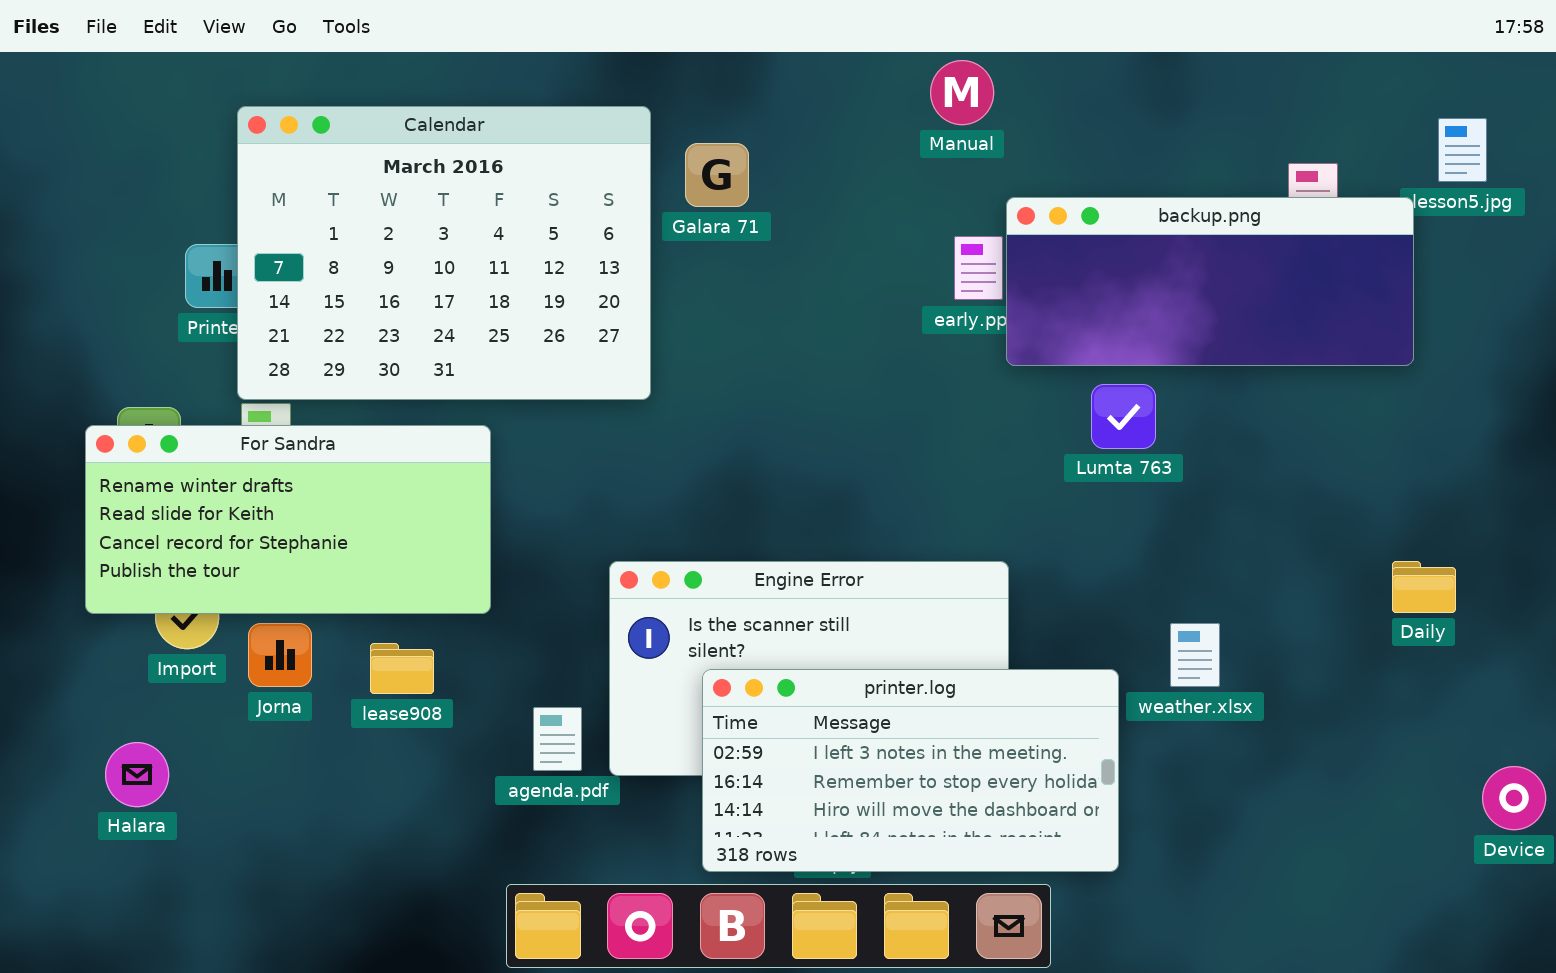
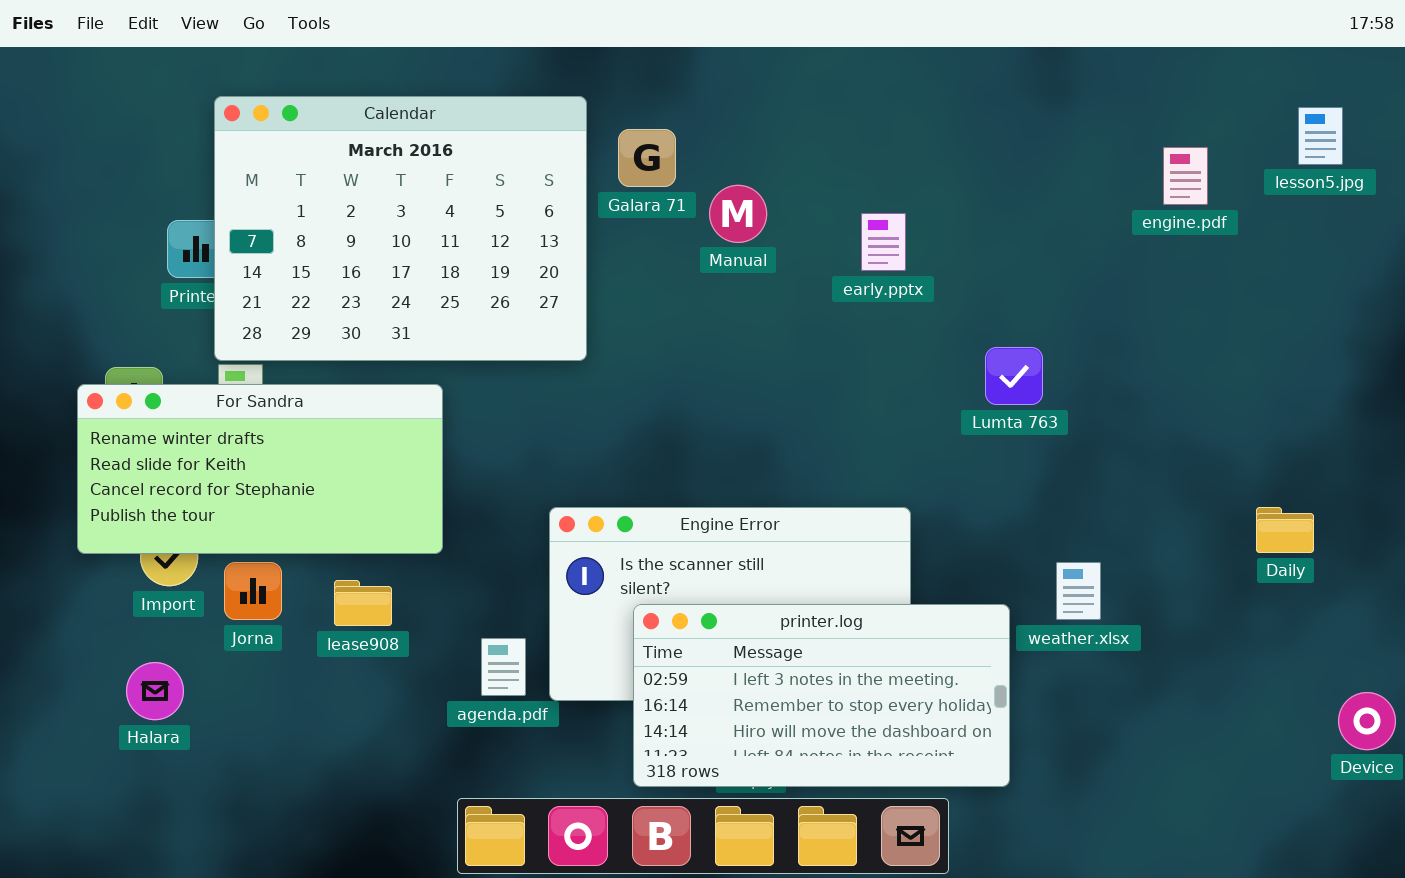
Manual: [930,60,994,125] -> [709,185,767,243], moved
backup.png: [1006,197,1414,366] -> none, closed
Halara: [105,742,169,807] -> [126,662,184,720], moved

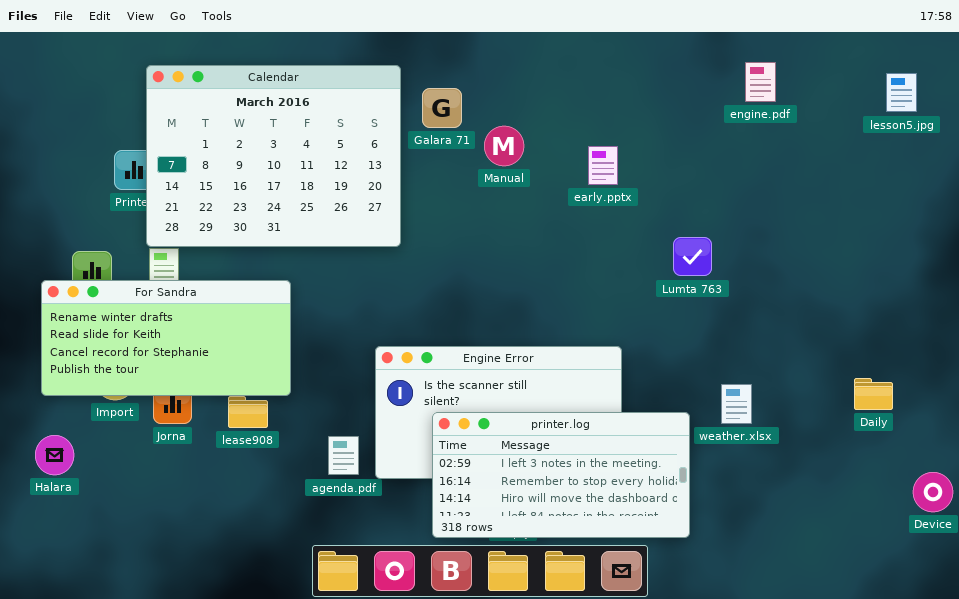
engine.pdf: [1163,147,1208,205] -> [745,62,776,102], moved
For Sandra: [77,384,443,554] -> [41,280,291,396], moved
Daily: [1256,507,1314,553] -> [854,378,893,410], moved
Halara: [126,662,184,720] -> [35,435,74,475], moved

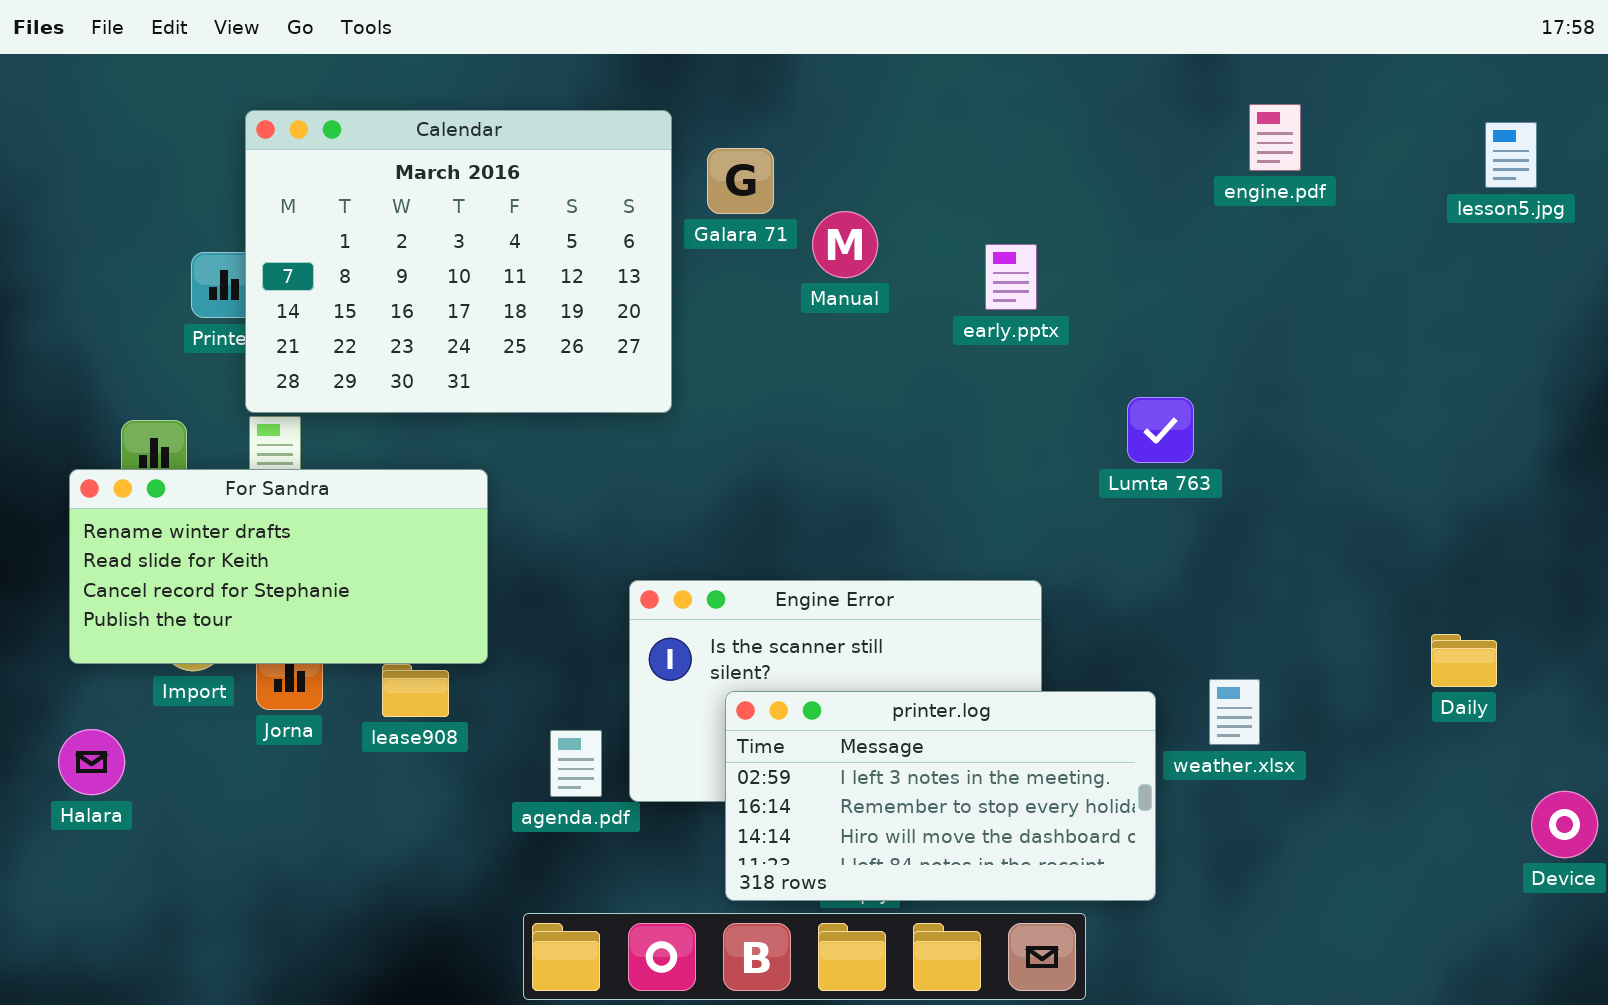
weather.xlsx: [721,384,752,424] -> [1209,679,1260,745], moved

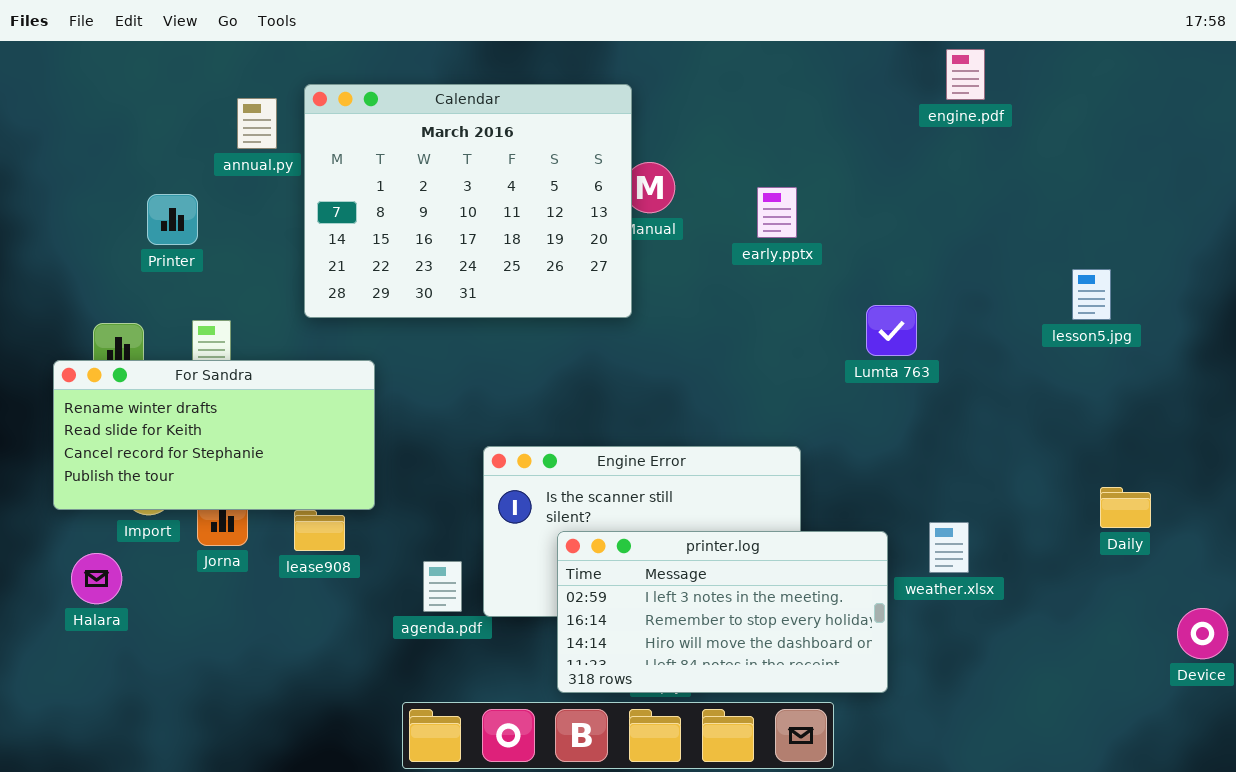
engine.pdf: [1249,104,1301,171] -> [946,49,985,100], moved
Calendar: [245,110,672,413] -> [304,84,632,318], moved
lesson5.jpg: [1485,122,1537,188] -> [1072,269,1111,320], moved
Halara: [58,729,125,795] -> [71,553,122,604], moved

